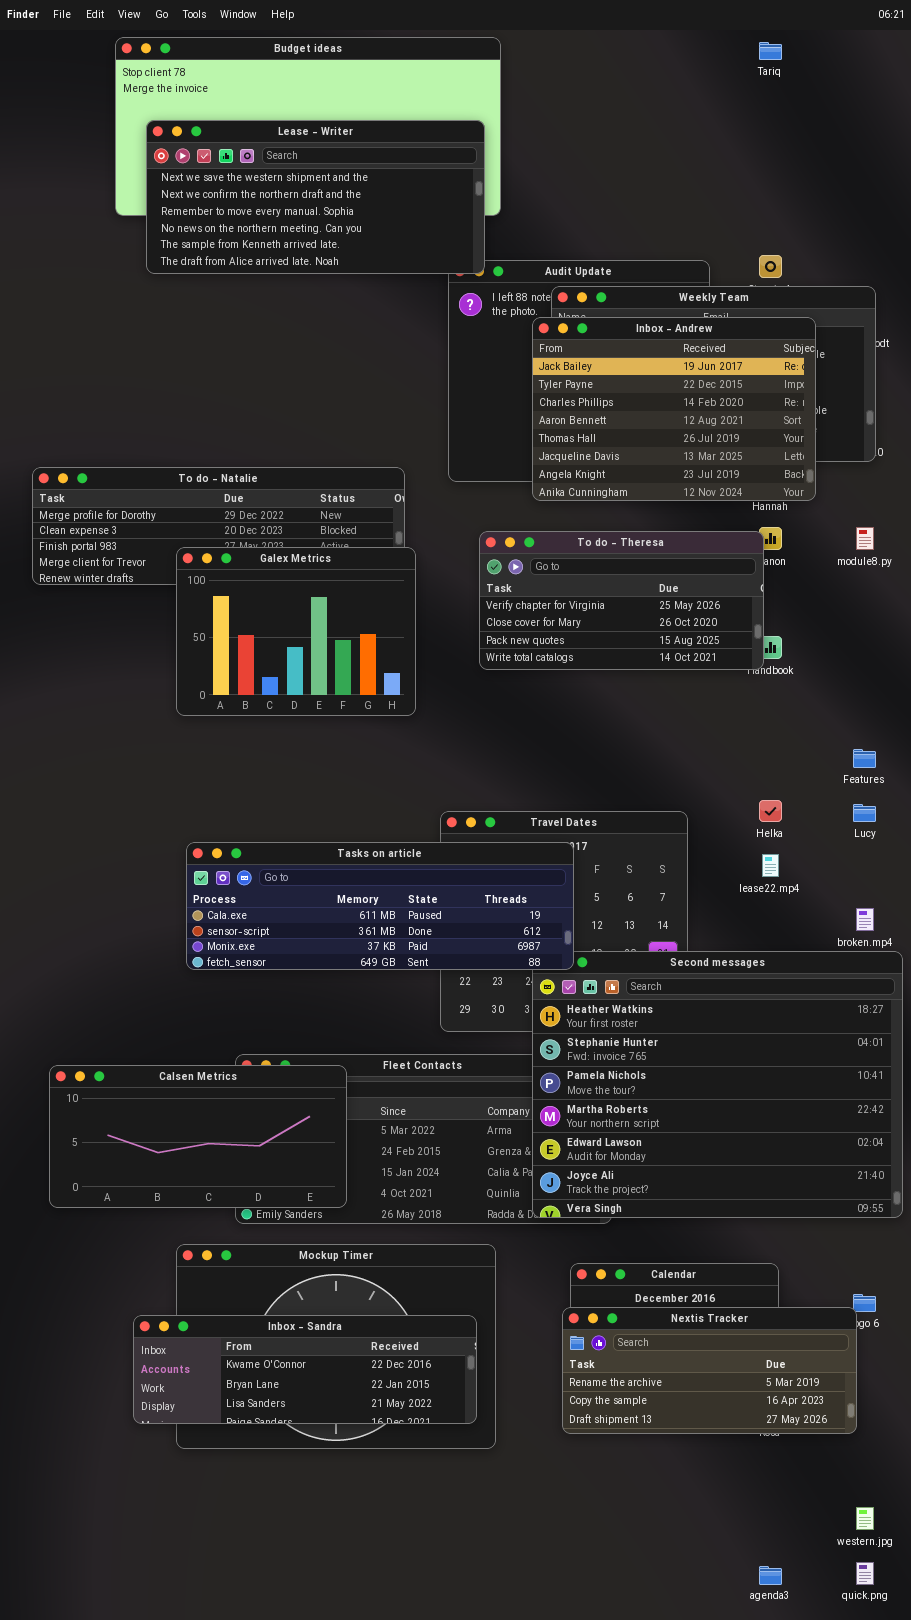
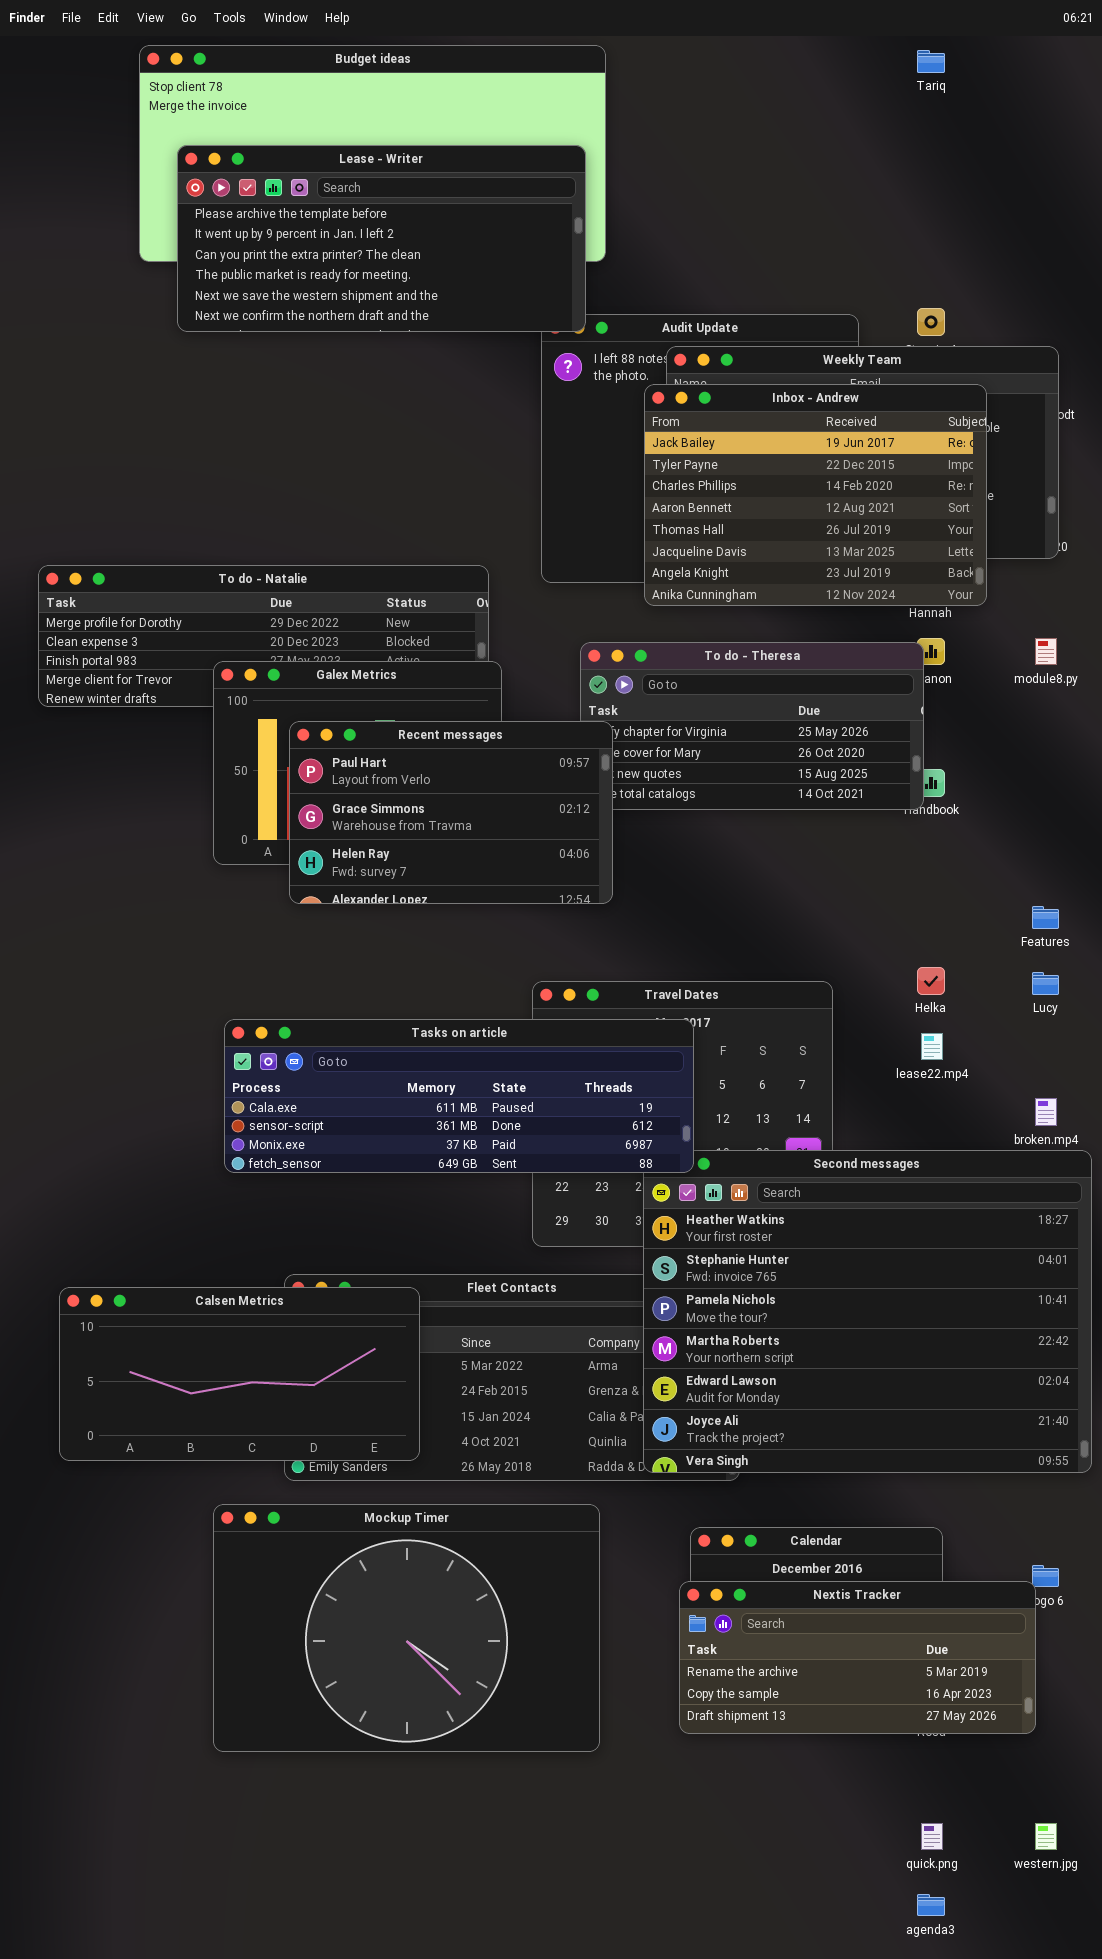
Lease - Writer: [146,120,485,274] -> [177,145,586,332], scrolled up 4 rows
Recent messages: none -> [289,721,613,904], opened
Inbox - Sandra: [133,1315,477,1424] -> none, closed
quick.png: [856,1562,874,1585] -> [921,1823,943,1850], moved

